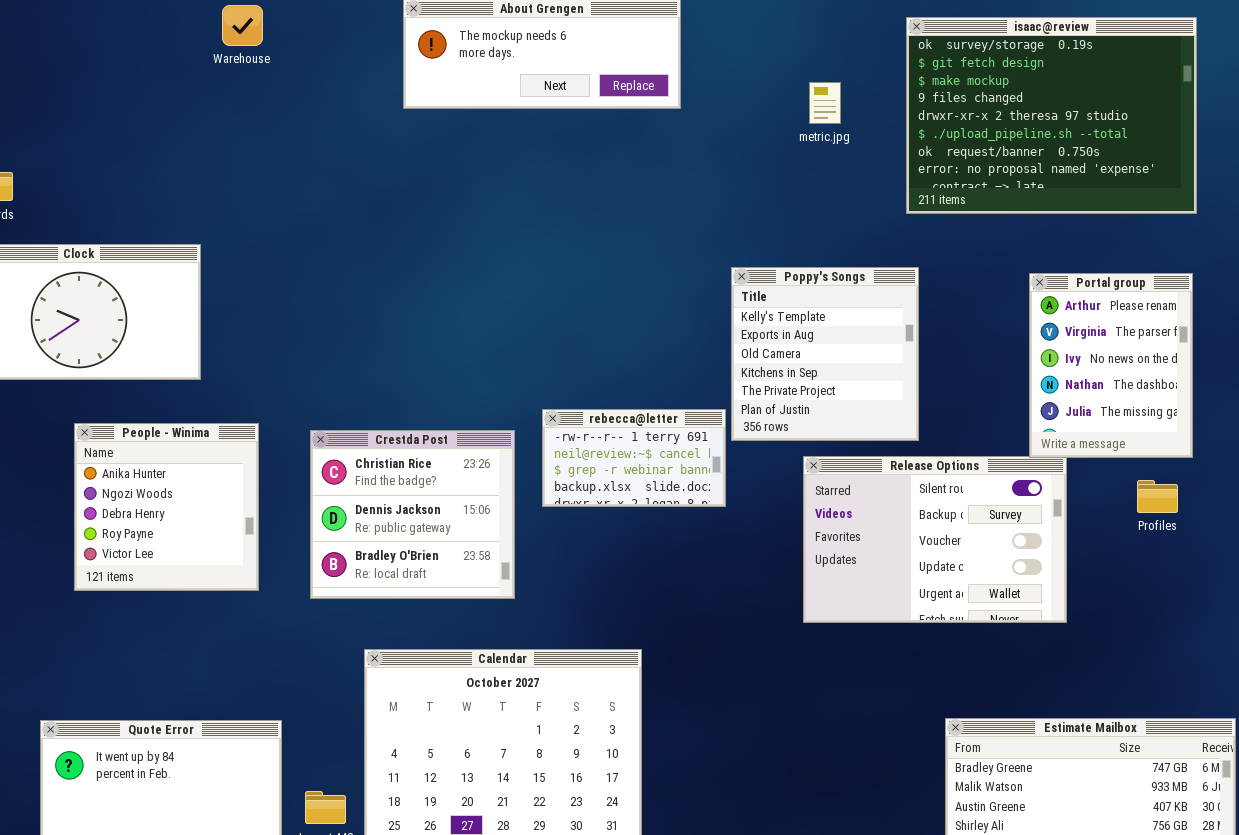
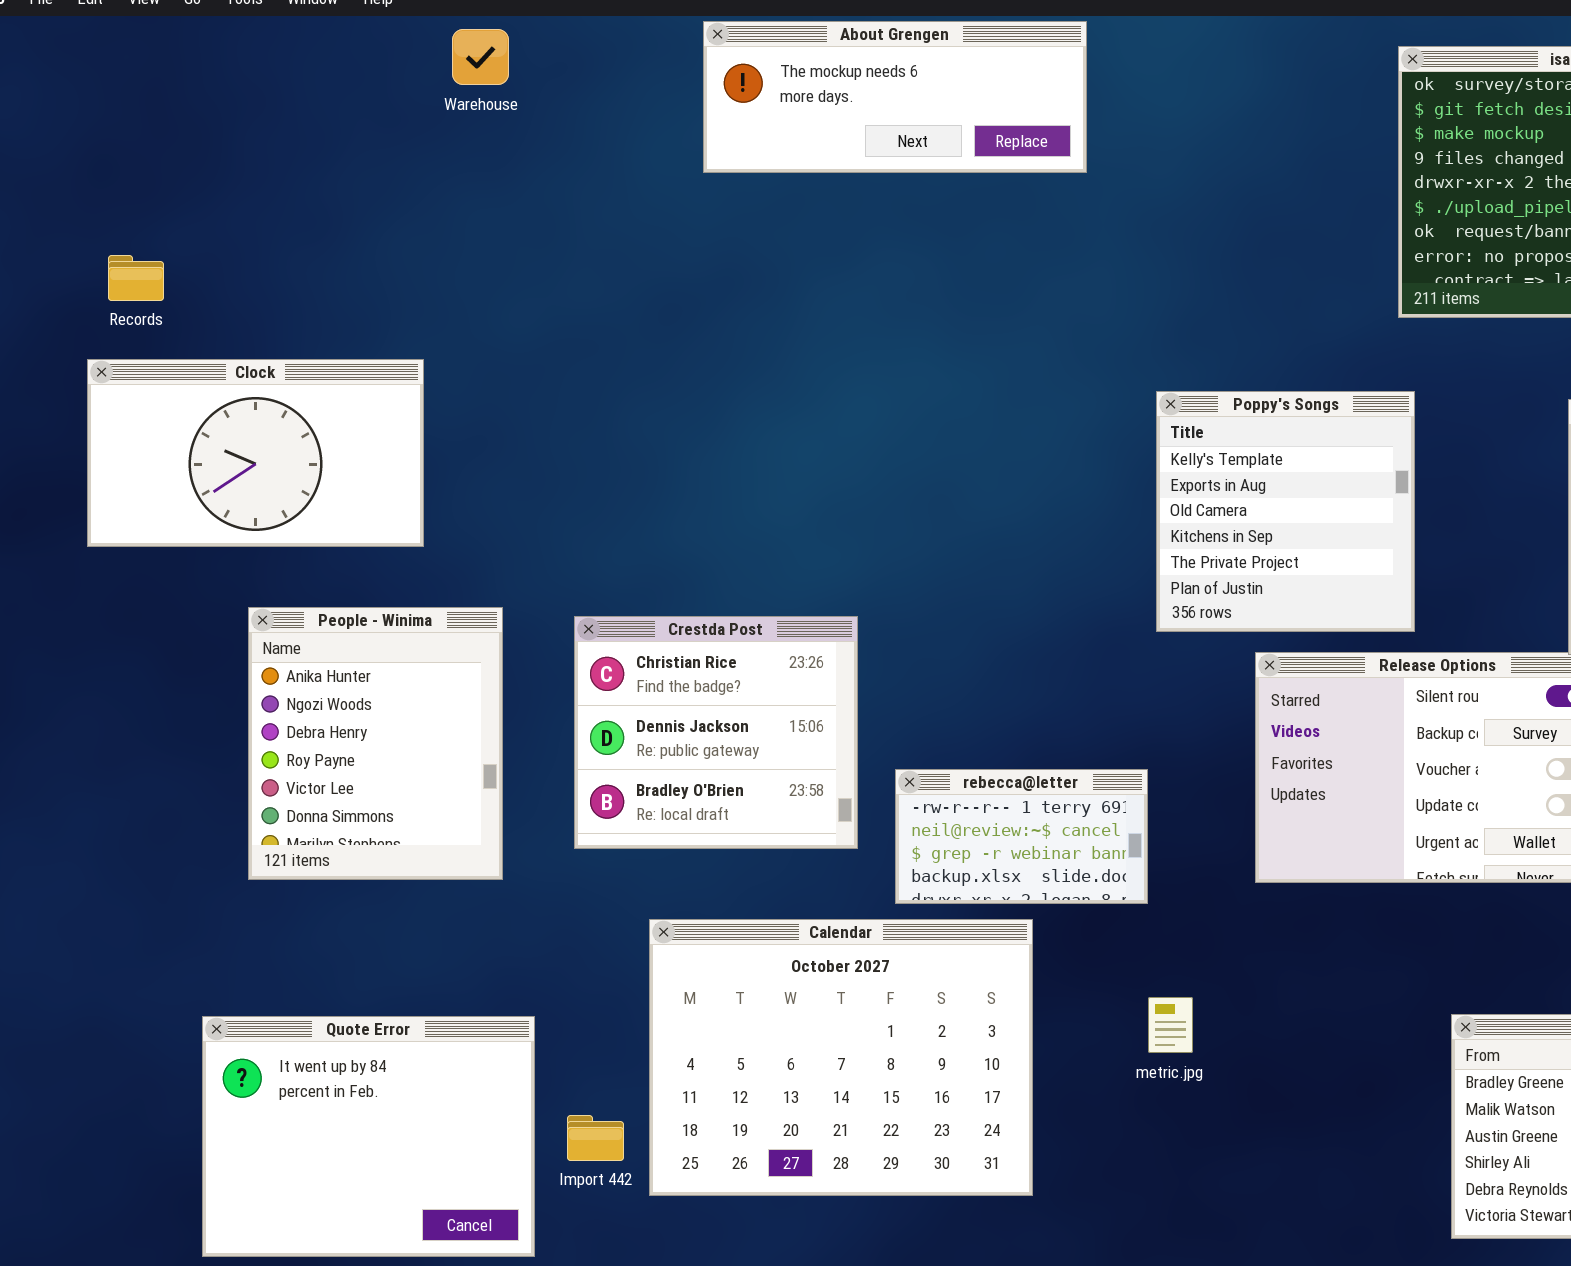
metric.jpg: [809,82,841,124] -> [1148,997,1193,1053], moved
rebecca@letter: [542,409,726,507] -> [895,769,1148,904], moved
People - Winima: [74,423,259,591] -> [248,607,503,880], resized

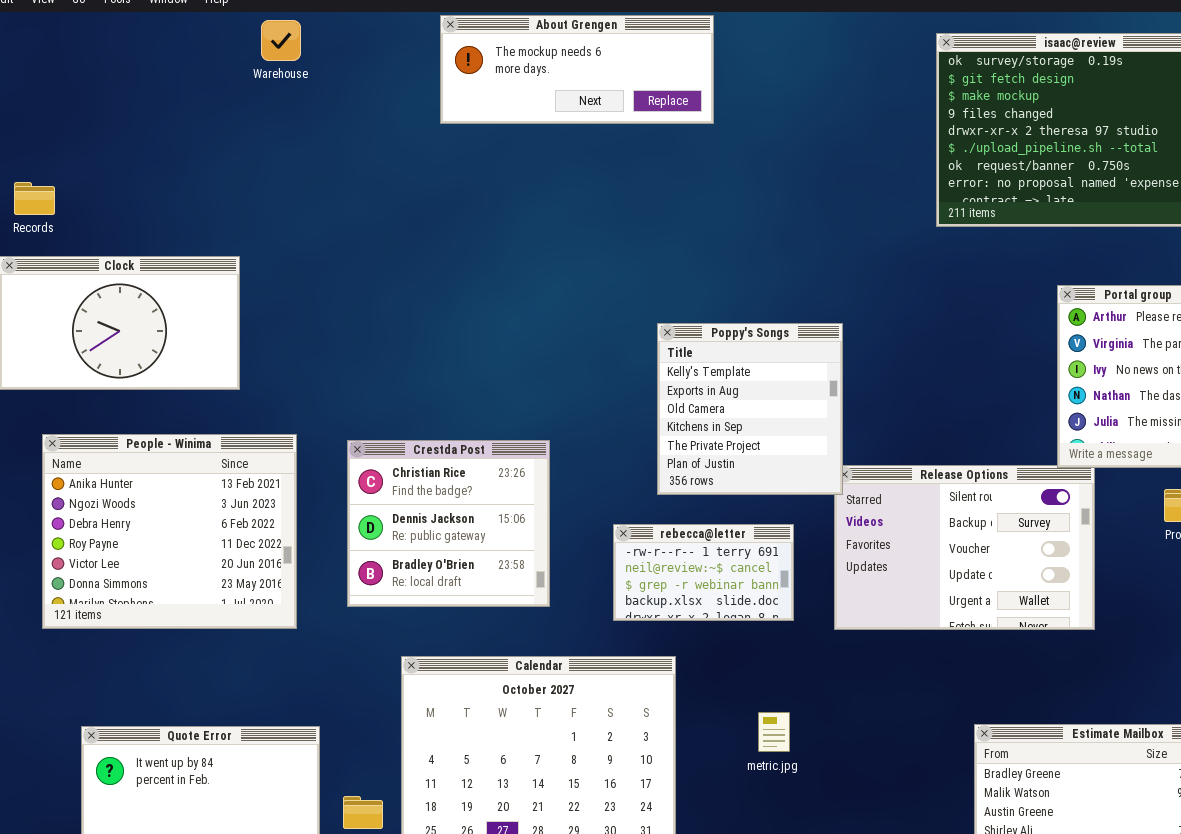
Poppy's Songs: [1156,391,1415,632] -> [657,323,843,495], moved
People - Winima: [248,607,503,880] -> [42,434,297,629], resized
rebecca@letter: [895,769,1148,904] -> [613,524,794,621], moved

